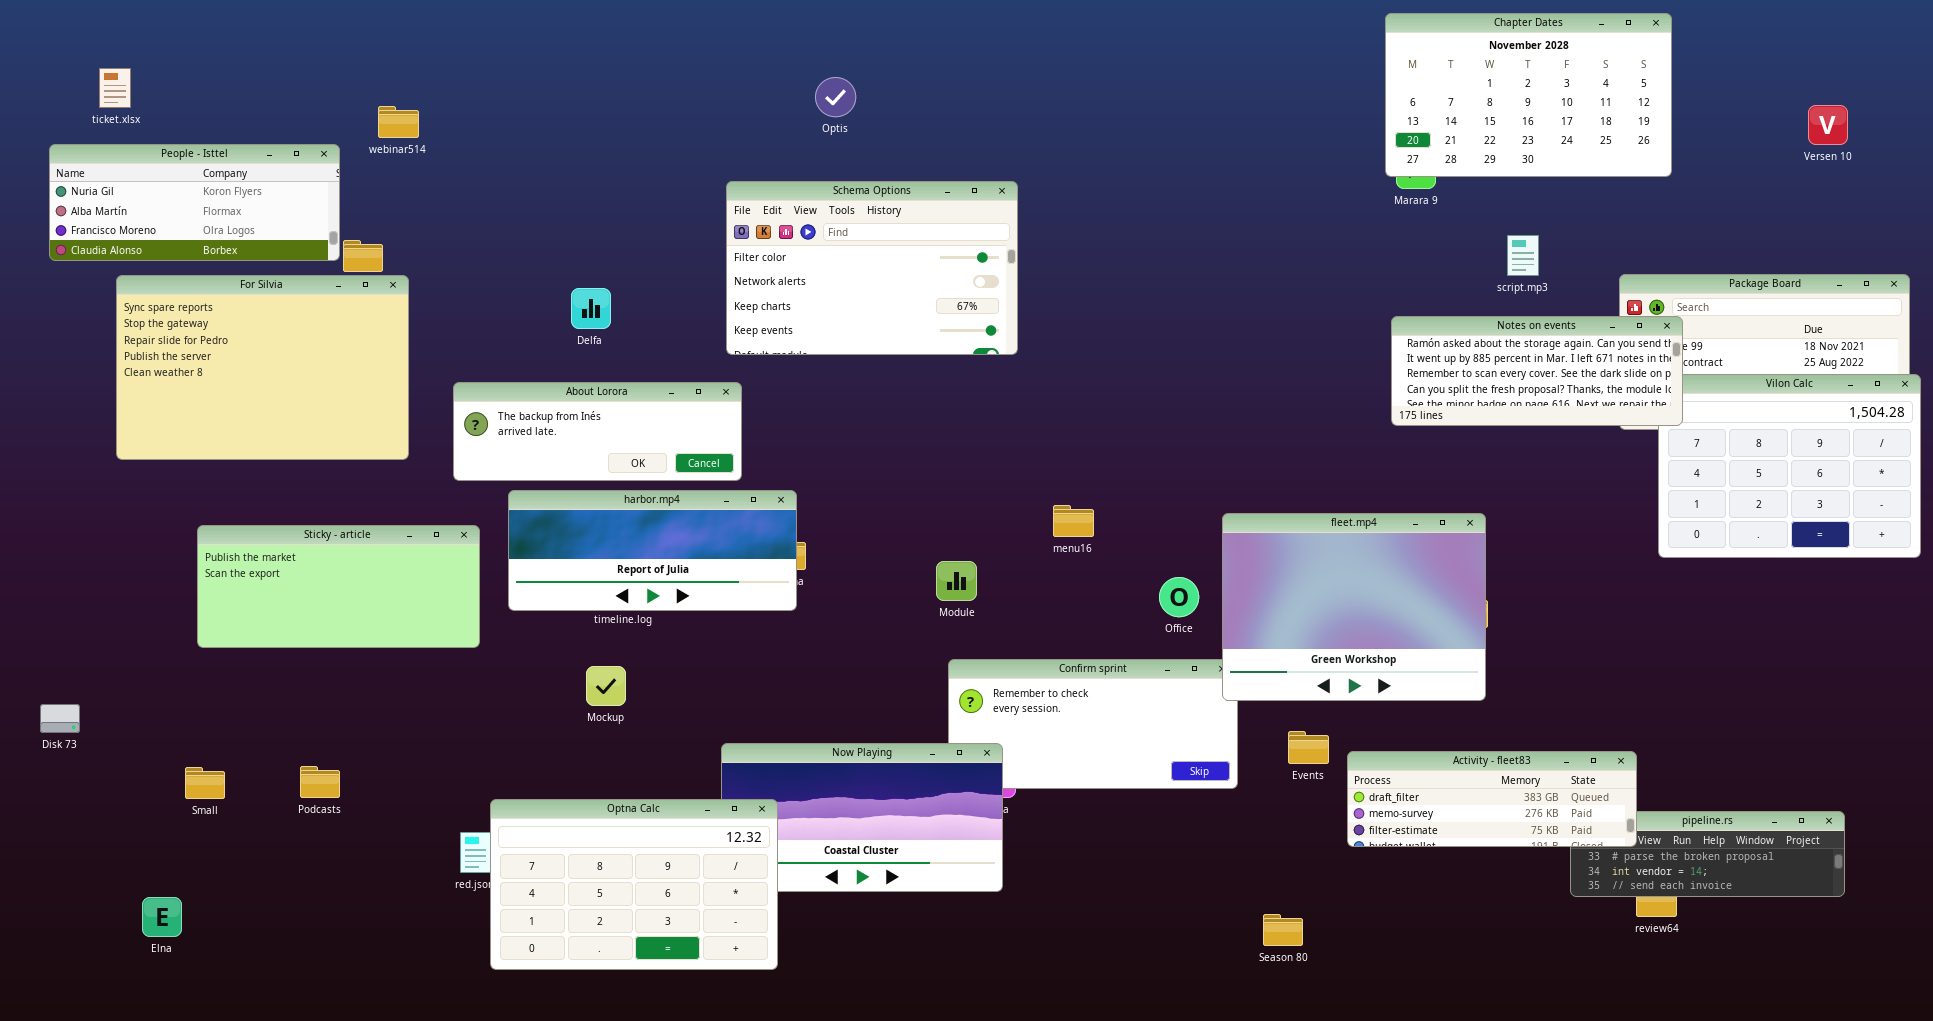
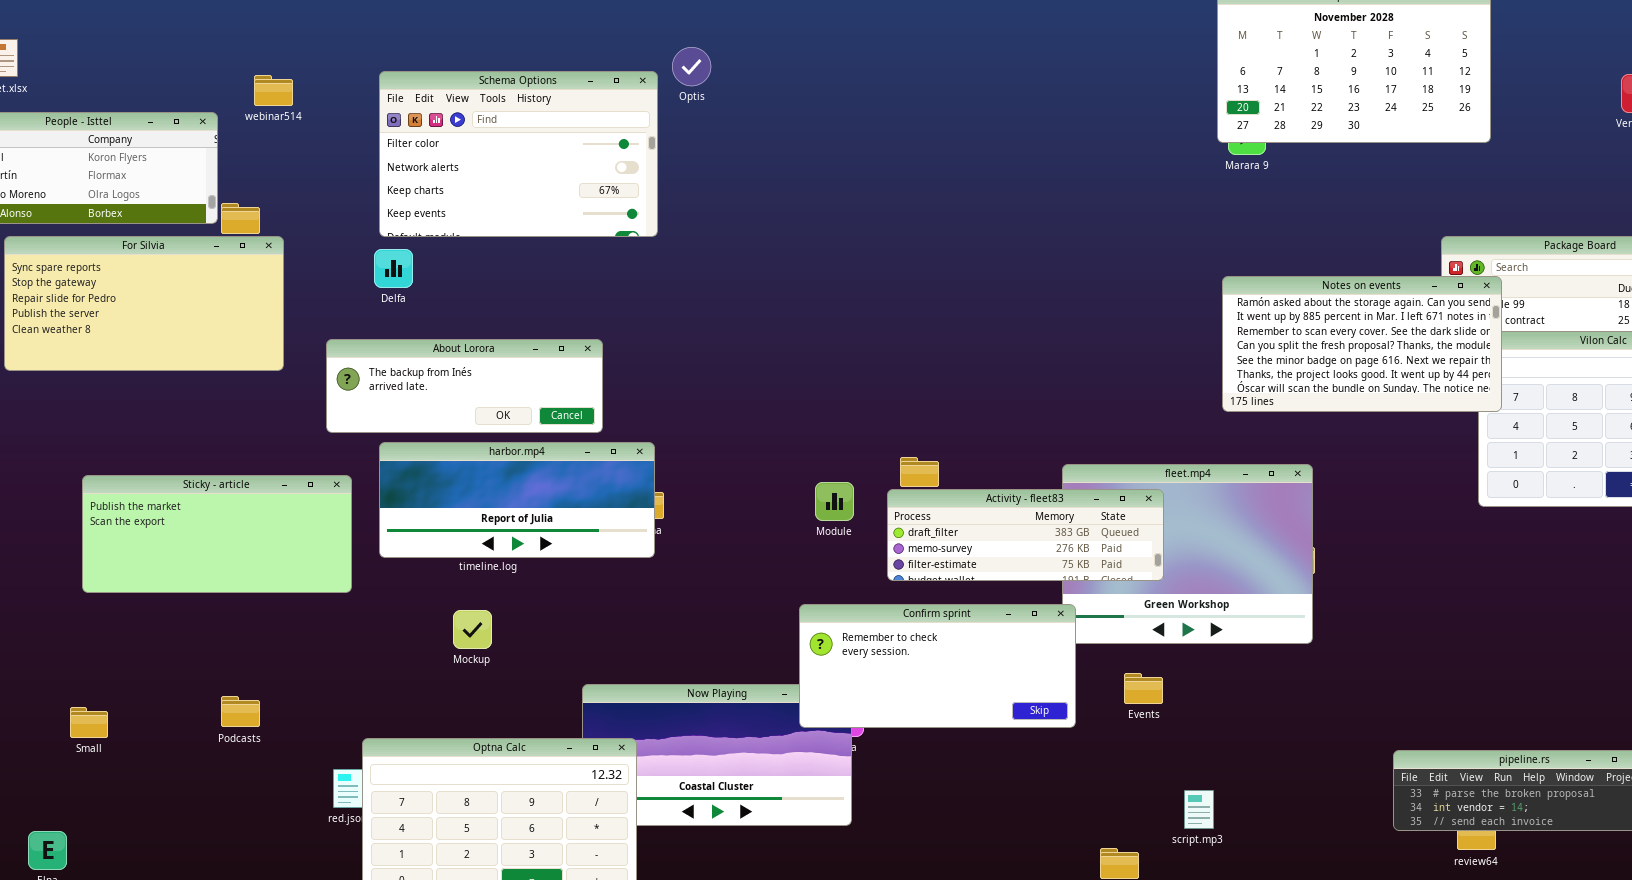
Schema Options: [726,181,1018,355] -> [379,71,658,237], moved
script.mp3: [1507,235,1539,276] -> [1184,790,1214,829], moved
For Silvia: [116,275,409,460] -> [4,236,284,371], resized
Delfa: [571,288,611,329] -> [374,249,413,288], moved
Notes on events: [1391,316,1683,426] -> [1222,276,1502,412], resized
Module: [936,561,977,601] -> [815,482,854,521], moved
Confirm sprint: [948,659,1238,789] -> [799,604,1076,728], raised
Activity - fleet83: [1347,751,1637,847] -> [887,489,1164,581], moved
Podcasts: [300,766,340,798] -> [221,696,260,727], moved

